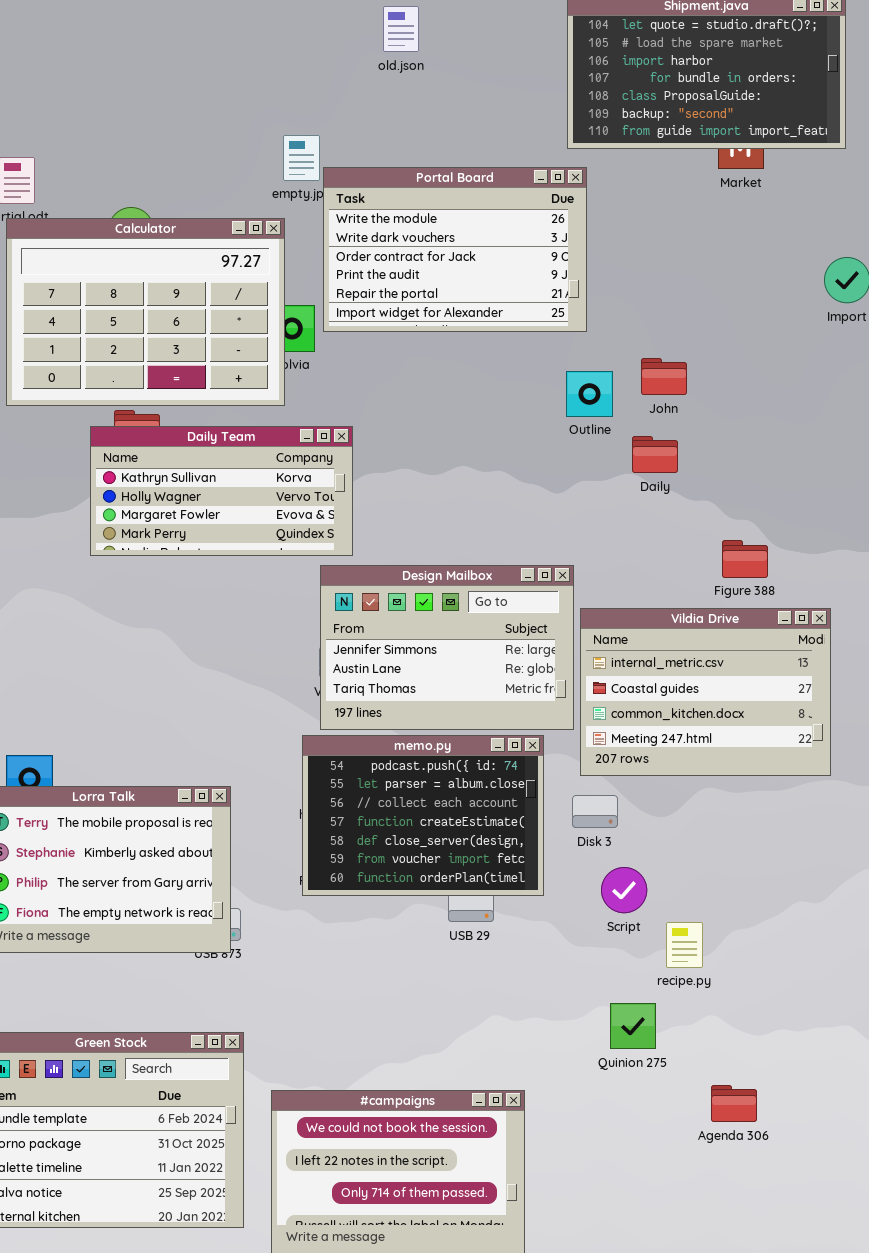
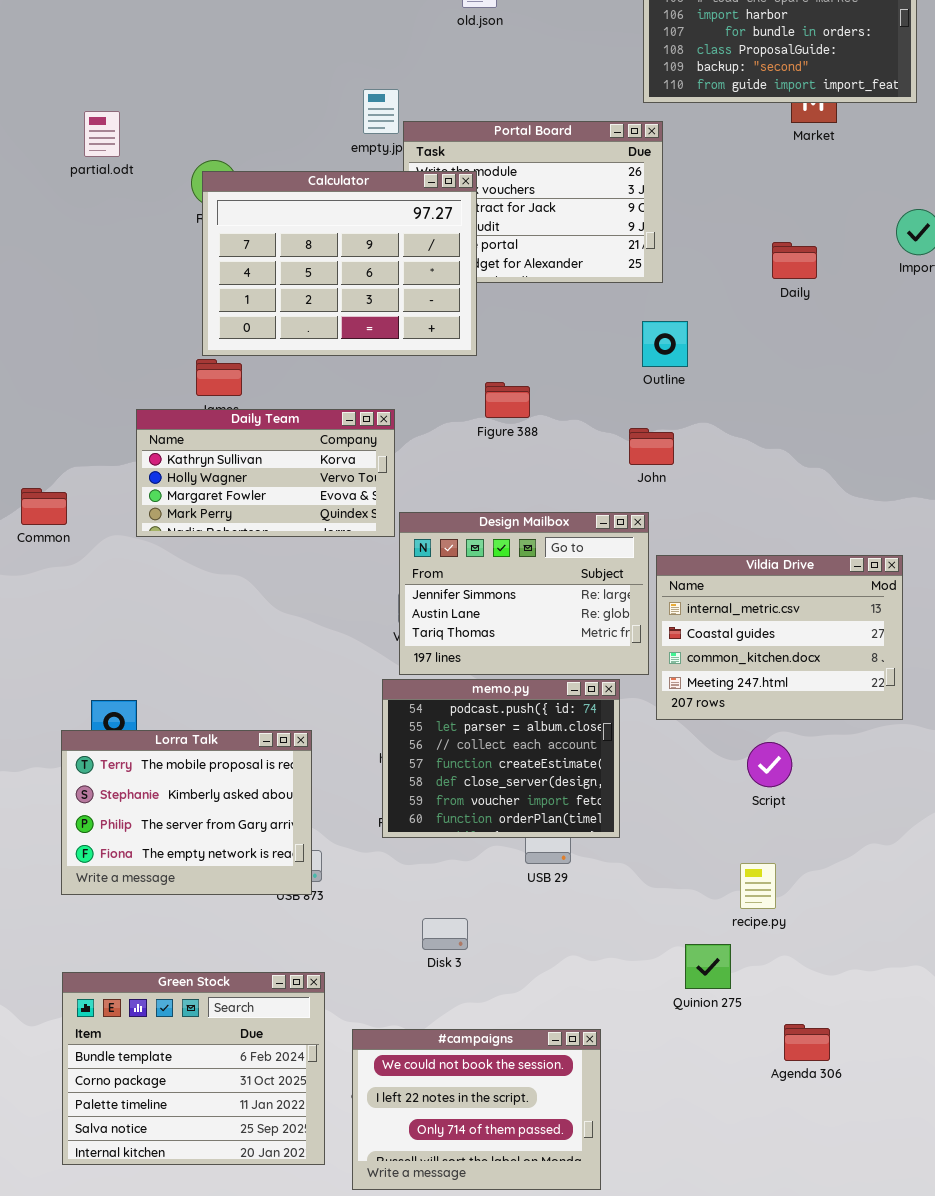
Calculator: [6,218,285,406] -> [202,171,477,356], moved
John: [641,358,687,395] -> [629,428,674,465], moved
Daily Team: [90,426,353,556] -> [136,409,395,537], moved
Daily: [632,436,678,473] -> [772,242,817,279], moved
Figure 388: [722,540,768,578] -> [485,382,530,418], moved
Disk 3: [572,795,618,828] -> [422,918,468,950], moved
Script: [601,867,647,913] -> [747,742,792,787], moved

